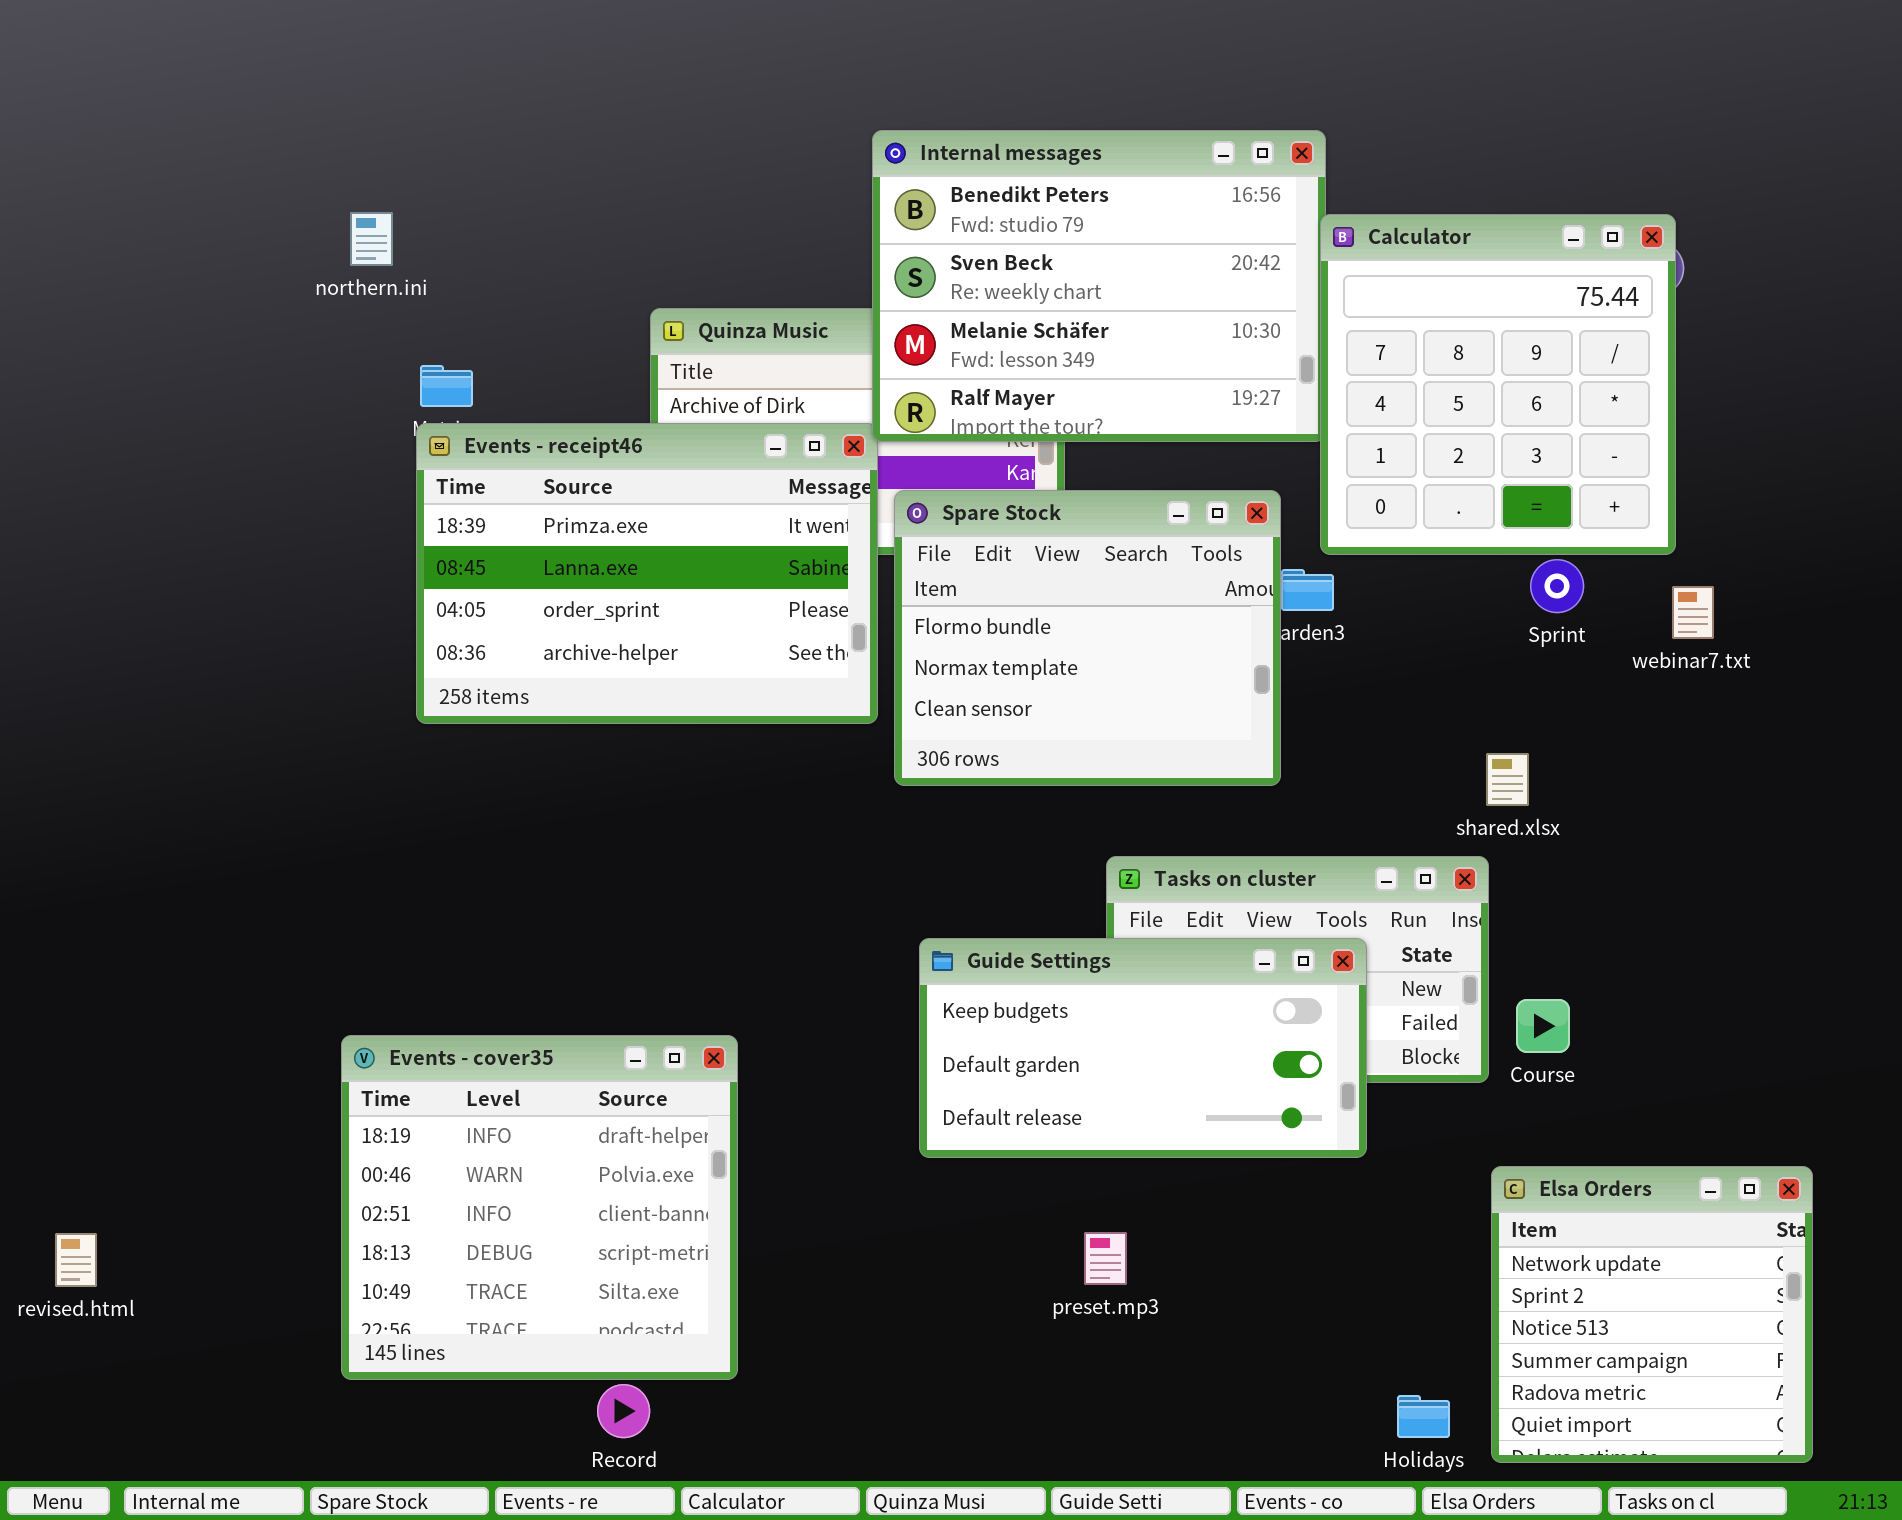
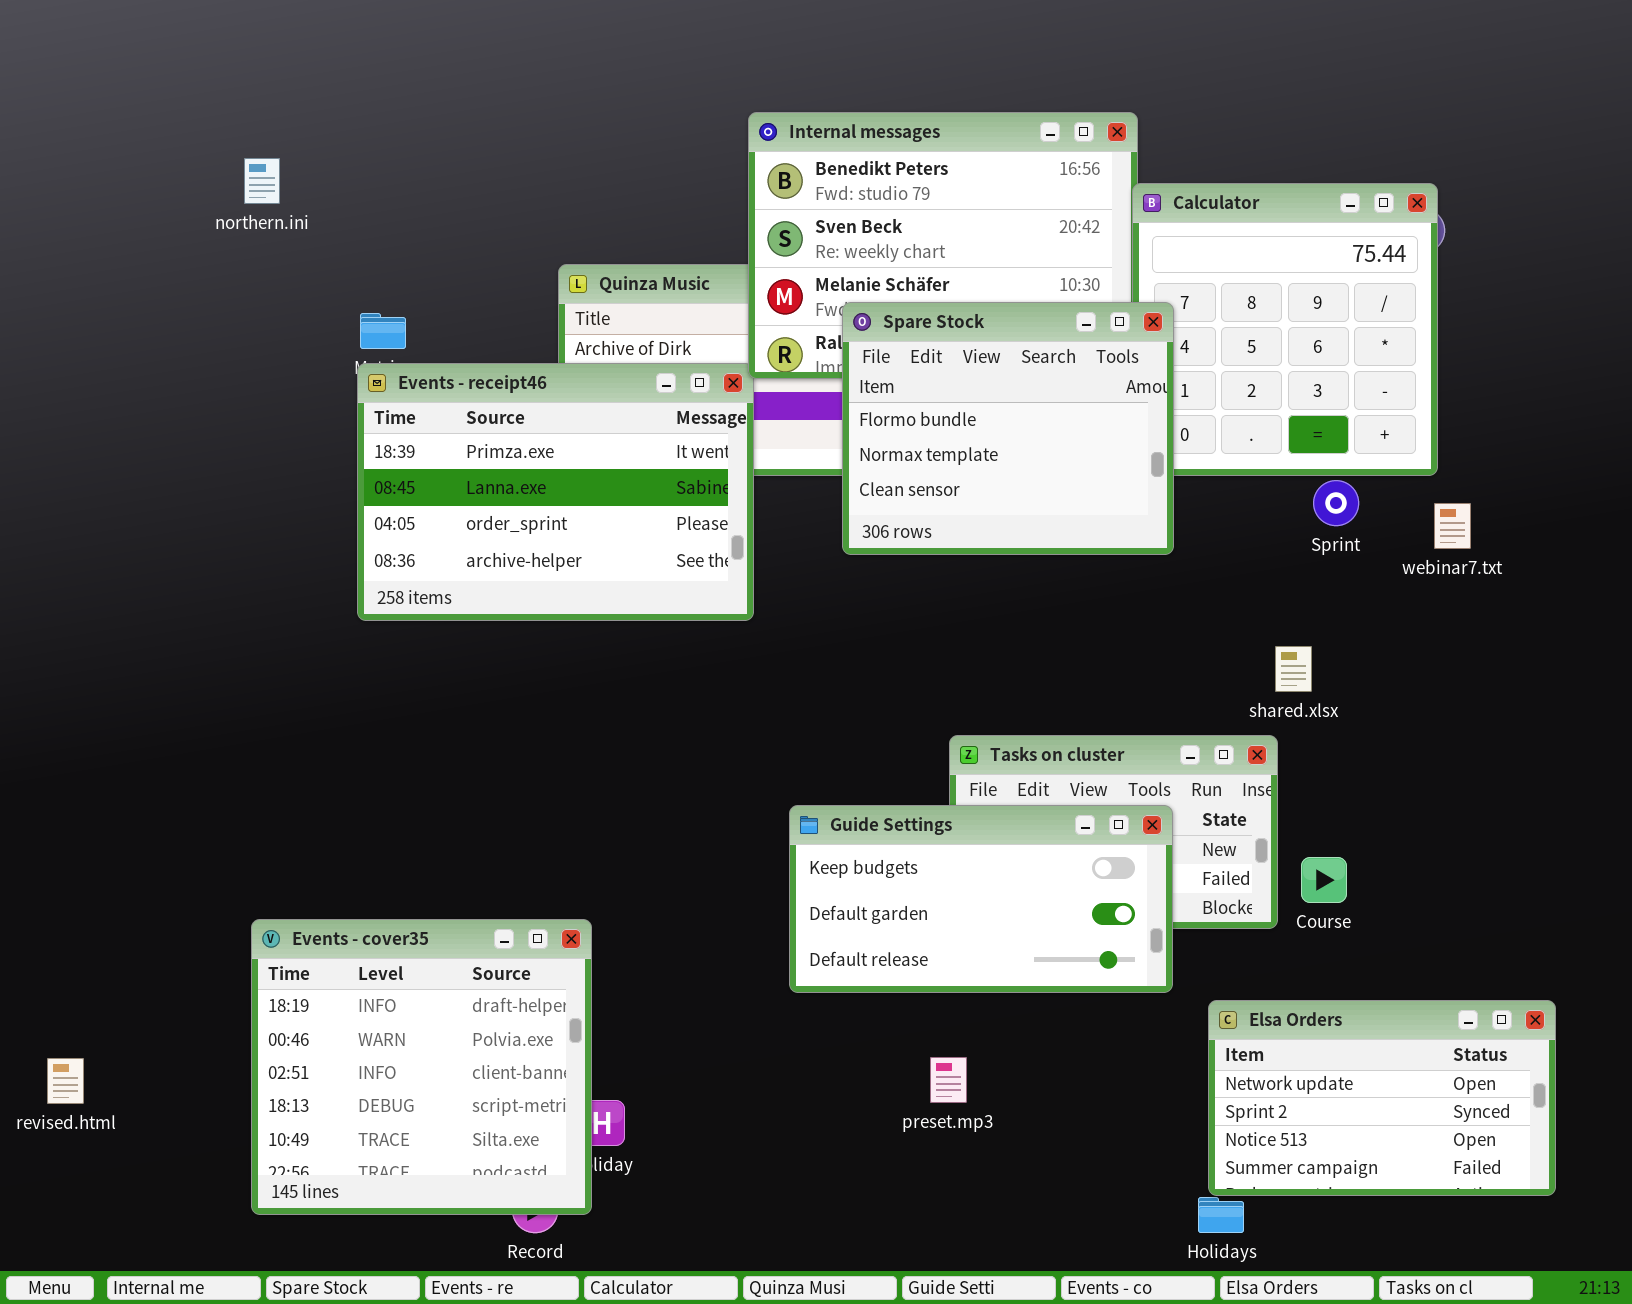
northern.ini: [350,212,393,266] -> [244,158,280,204], moved
Spare Stock: [894,490,1281,786] -> [842,302,1174,555], moved
Events - cover35: [341,1035,738,1380] -> [251,919,592,1215], moved
Elsa Orders: [1491,1166,1813,1463] -> [1208,1000,1556,1196], resized

